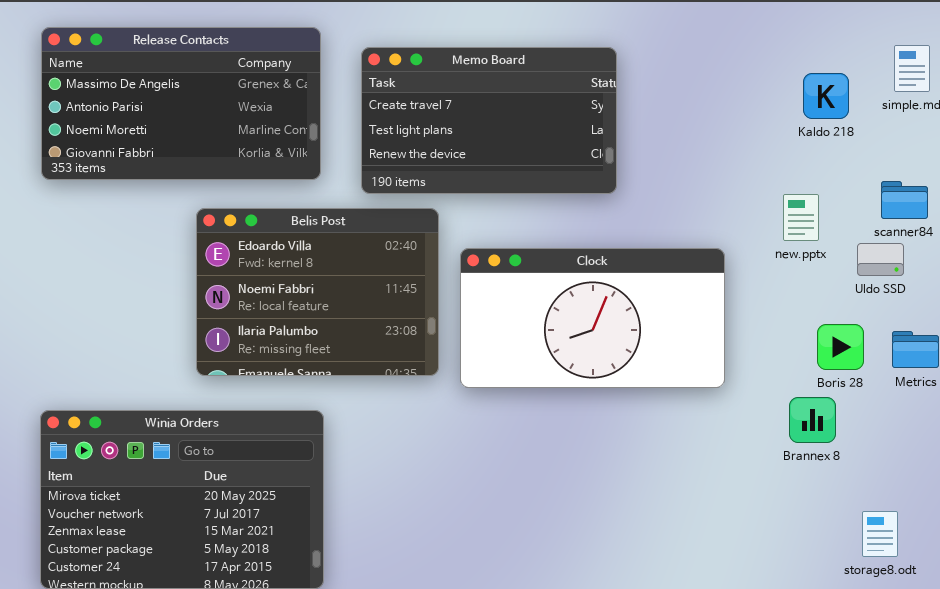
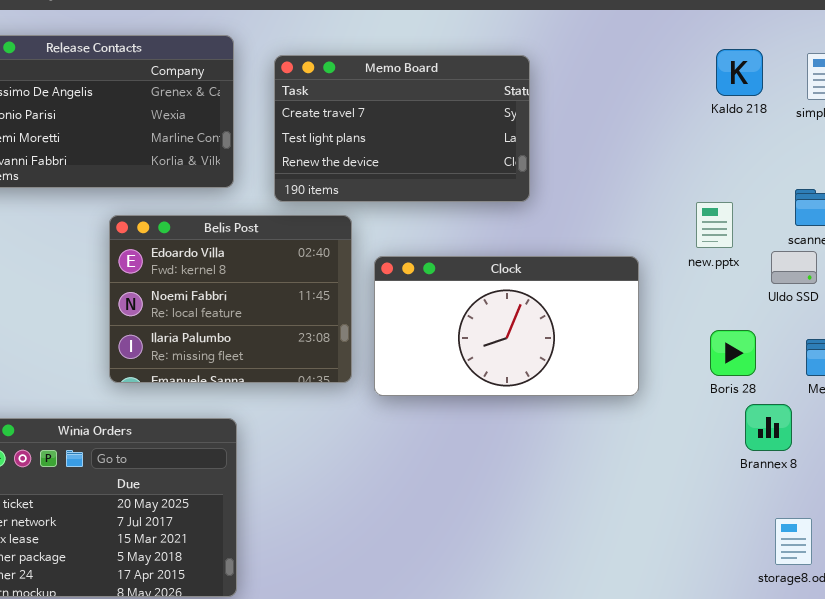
Kaldo 218: [803,73,849,119] -> [716,49,763,96], moved
Boris 28: [817,324,864,370] -> [710,330,756,376], moved
Brannex 8: [789,397,836,443] -> [745,404,792,451], moved

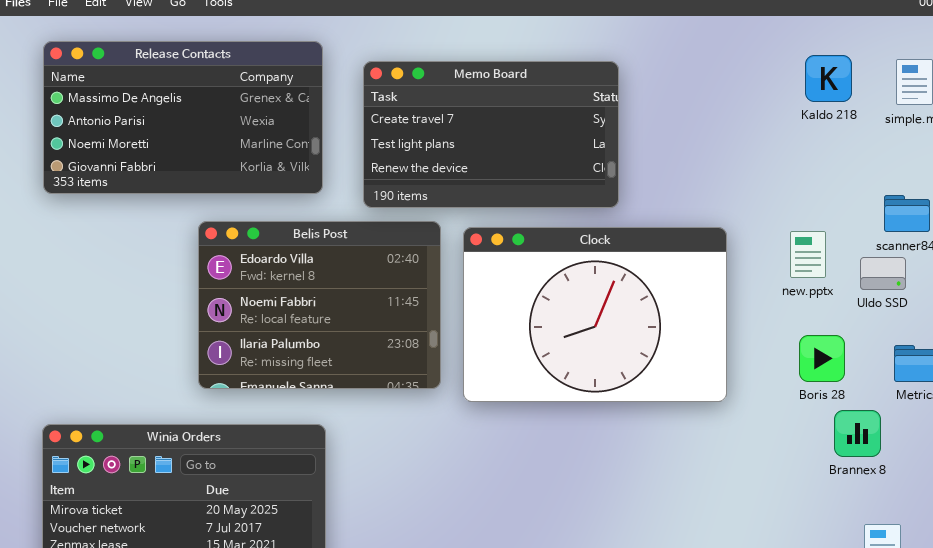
new.pptx: [696,202,733,248] -> [790,231,826,278], moved
Clock: [374,256,639,396] -> [463,227,727,402], resized

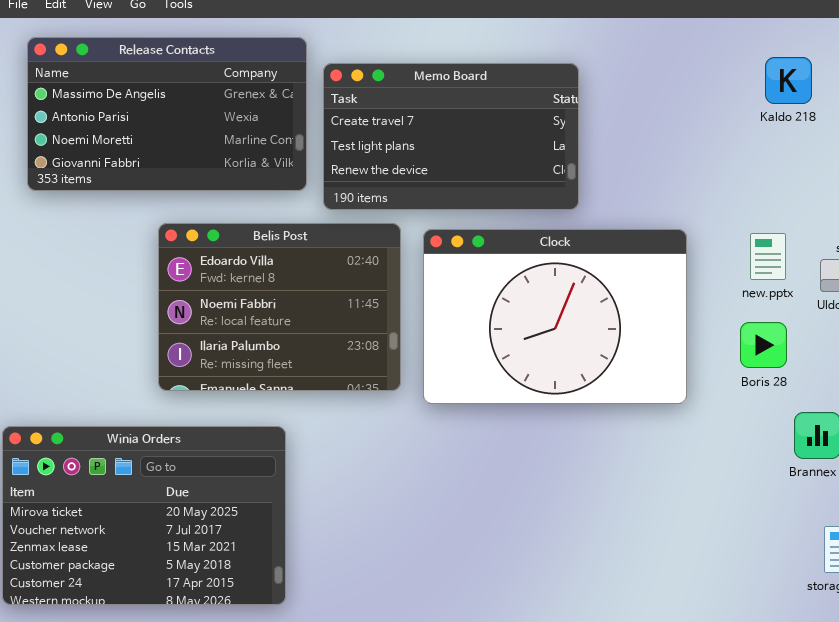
Release Contacts: [43,41,323,194] -> [27,37,307,191], moved
Boris 28: [799,335,845,382] -> [740,322,787,368], moved

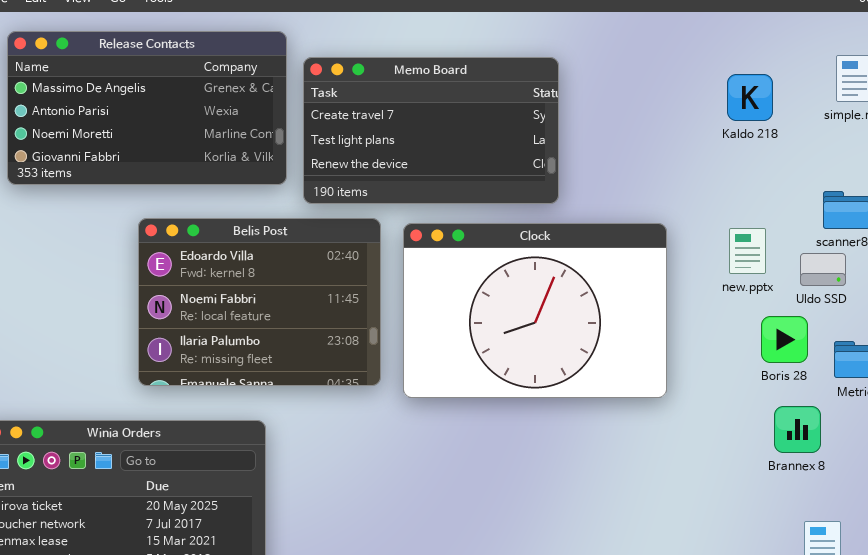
Kaldo 218: [765,57,812,104] -> [727,74,773,121], moved
Boris 28: [740,322,787,368] -> [761,316,808,363], moved

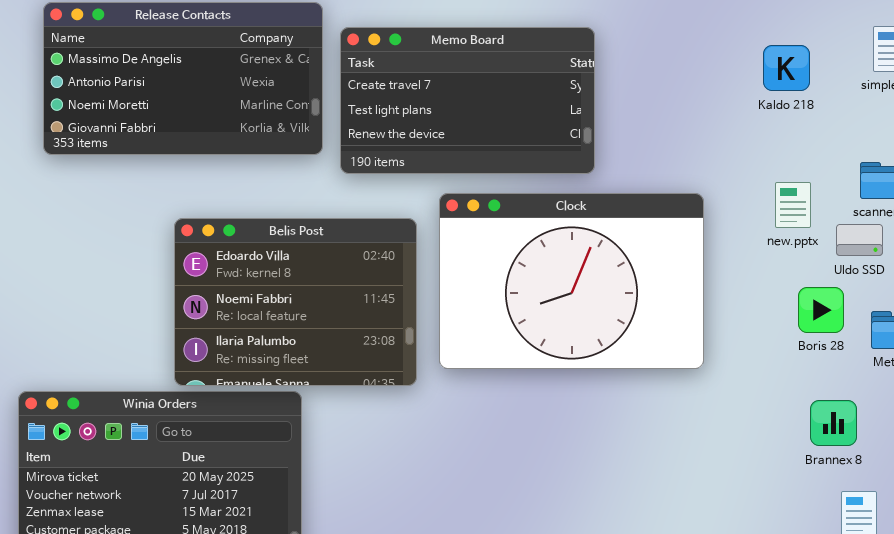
Belis Post: [138,218,381,386] -> [174,218,417,386], moved
new.pptx: [729,228,766,274] -> [775,182,811,228], moved
Brannex 8: [774,406,821,453] -> [810,400,857,446], moved

